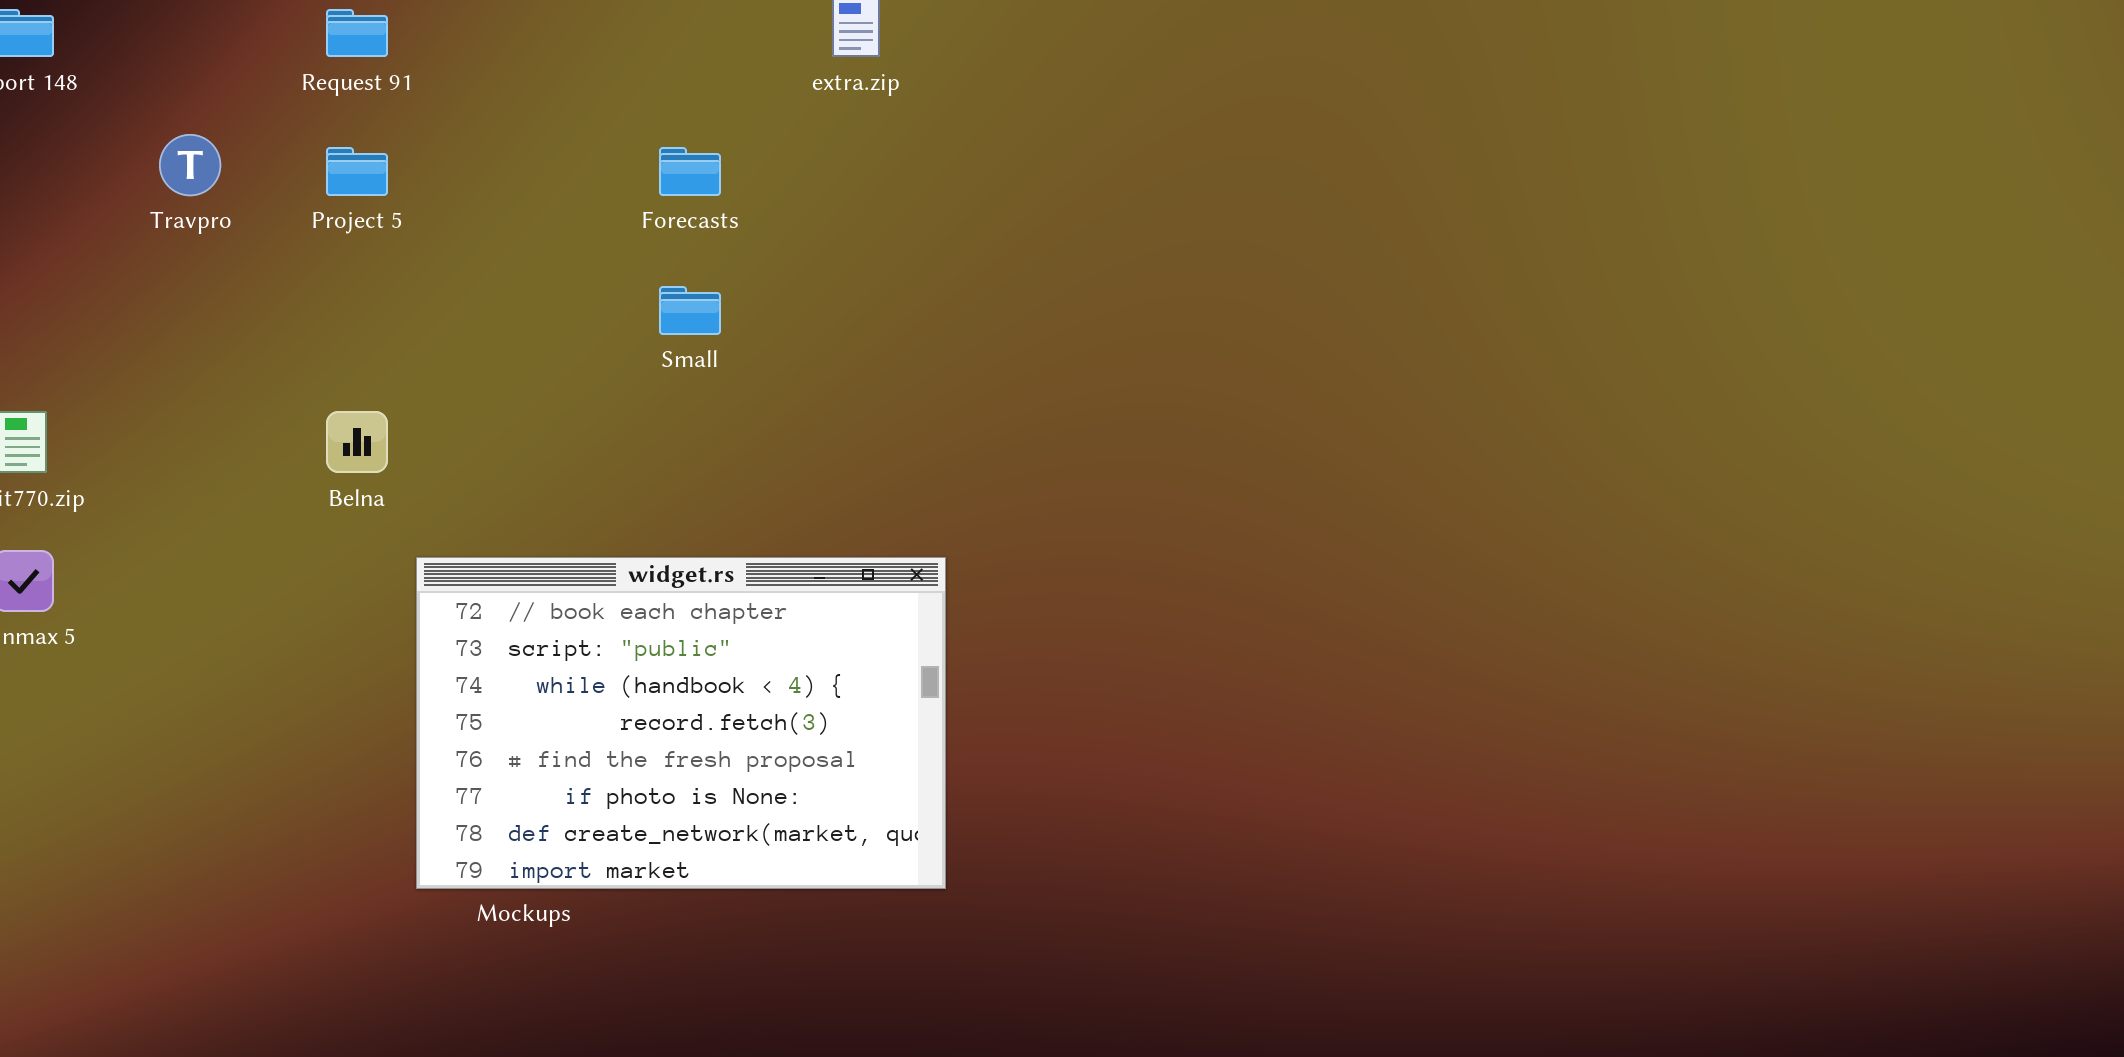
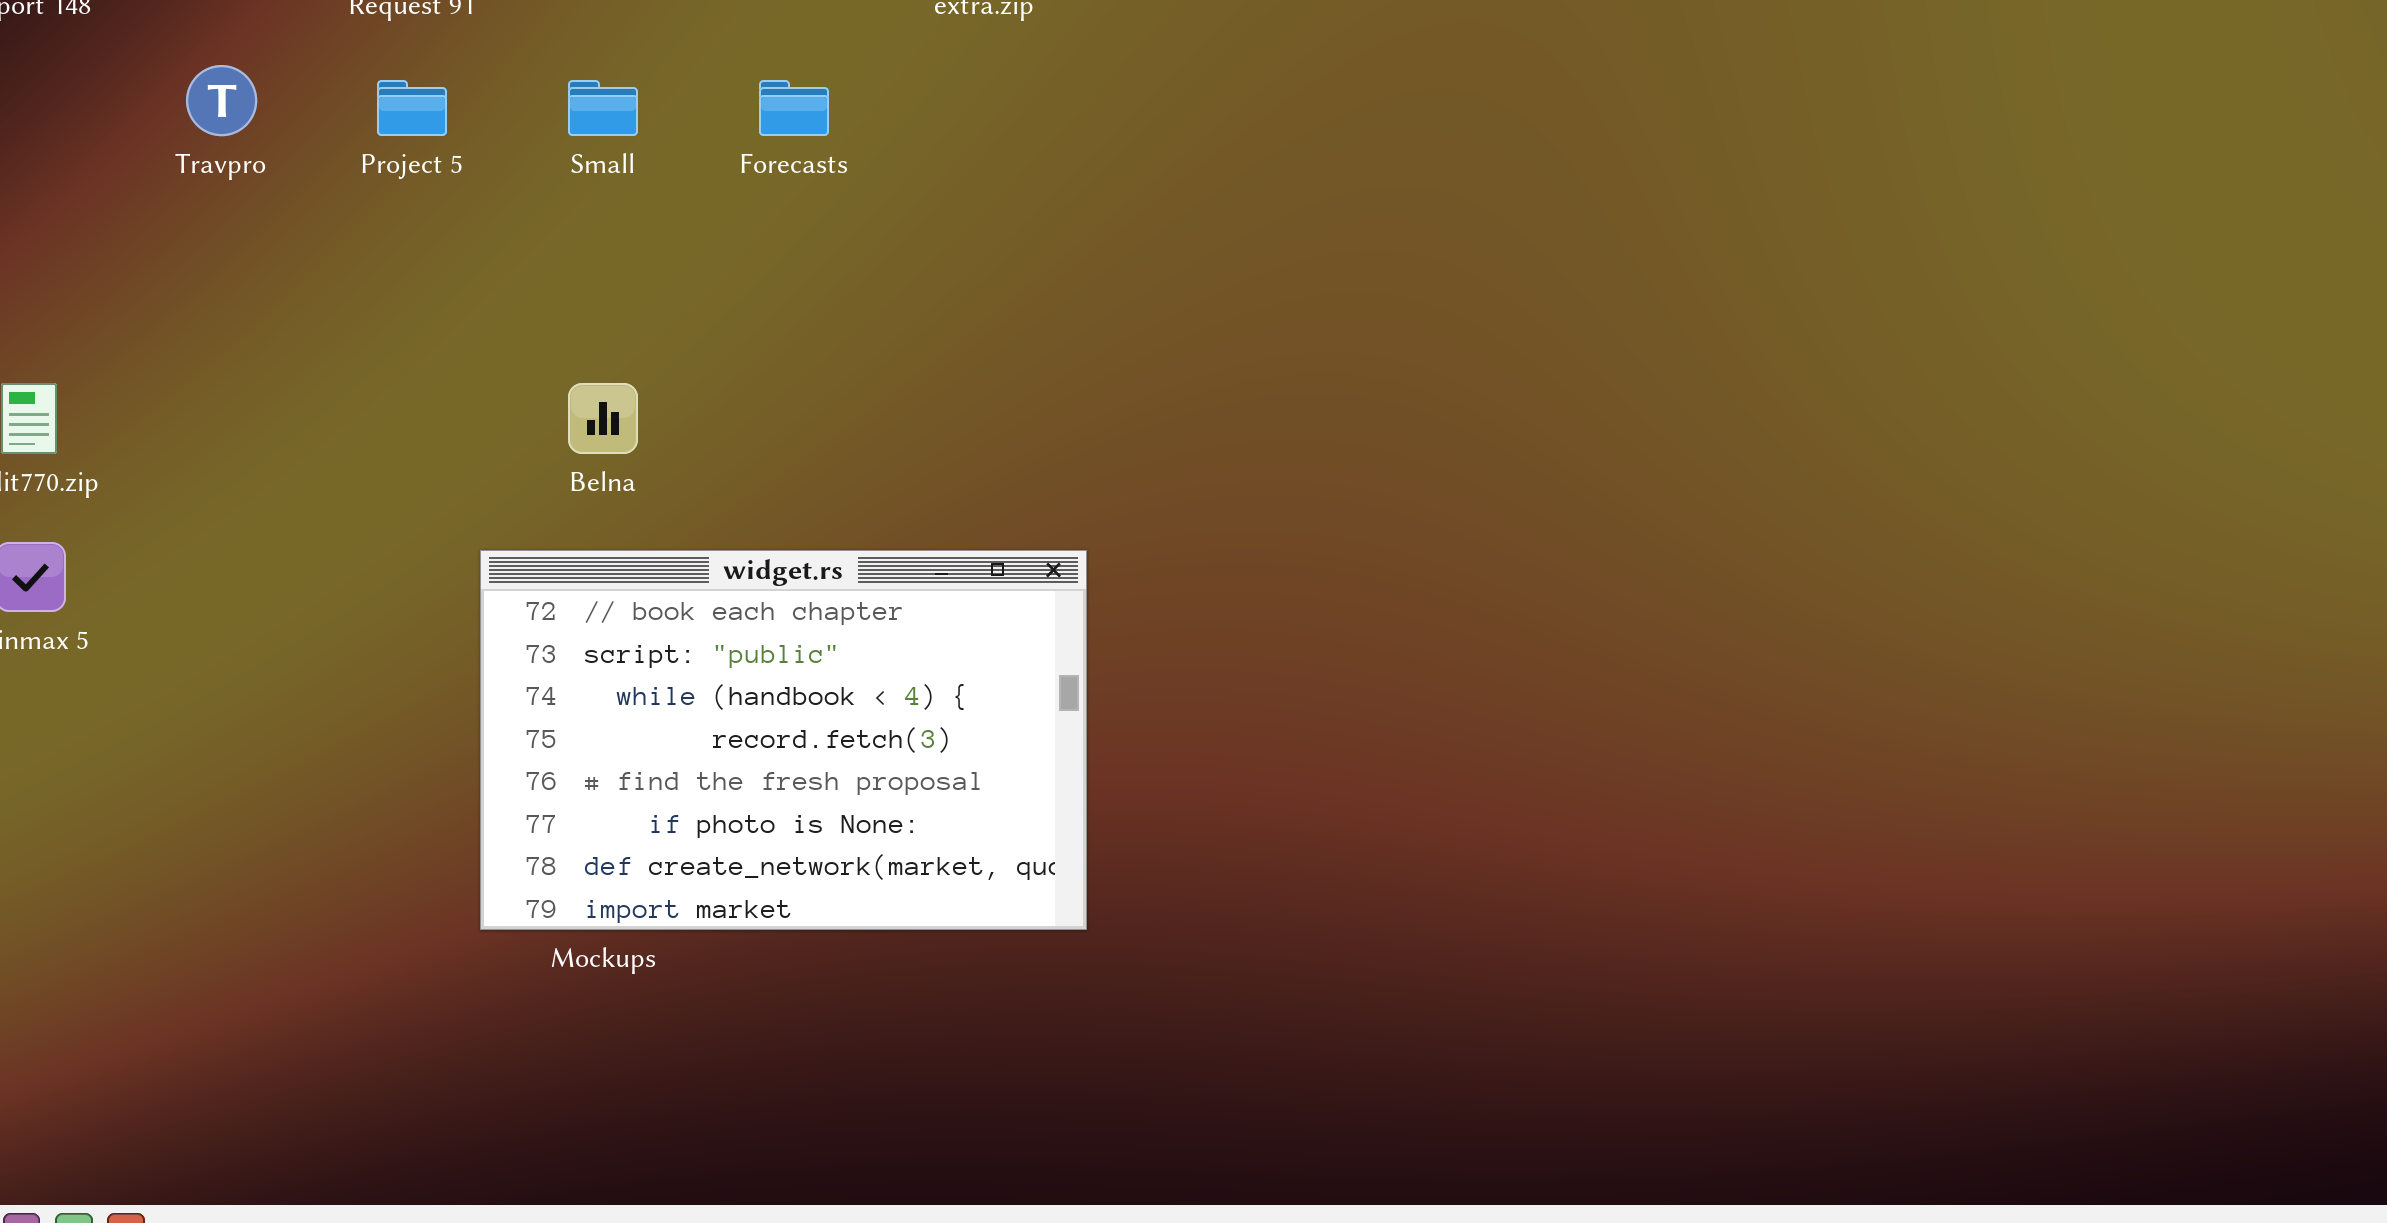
Small: [659,286,721,335] -> [568,80,638,136], moved
Belna: [326,411,388,473] -> [568,383,638,454], moved

